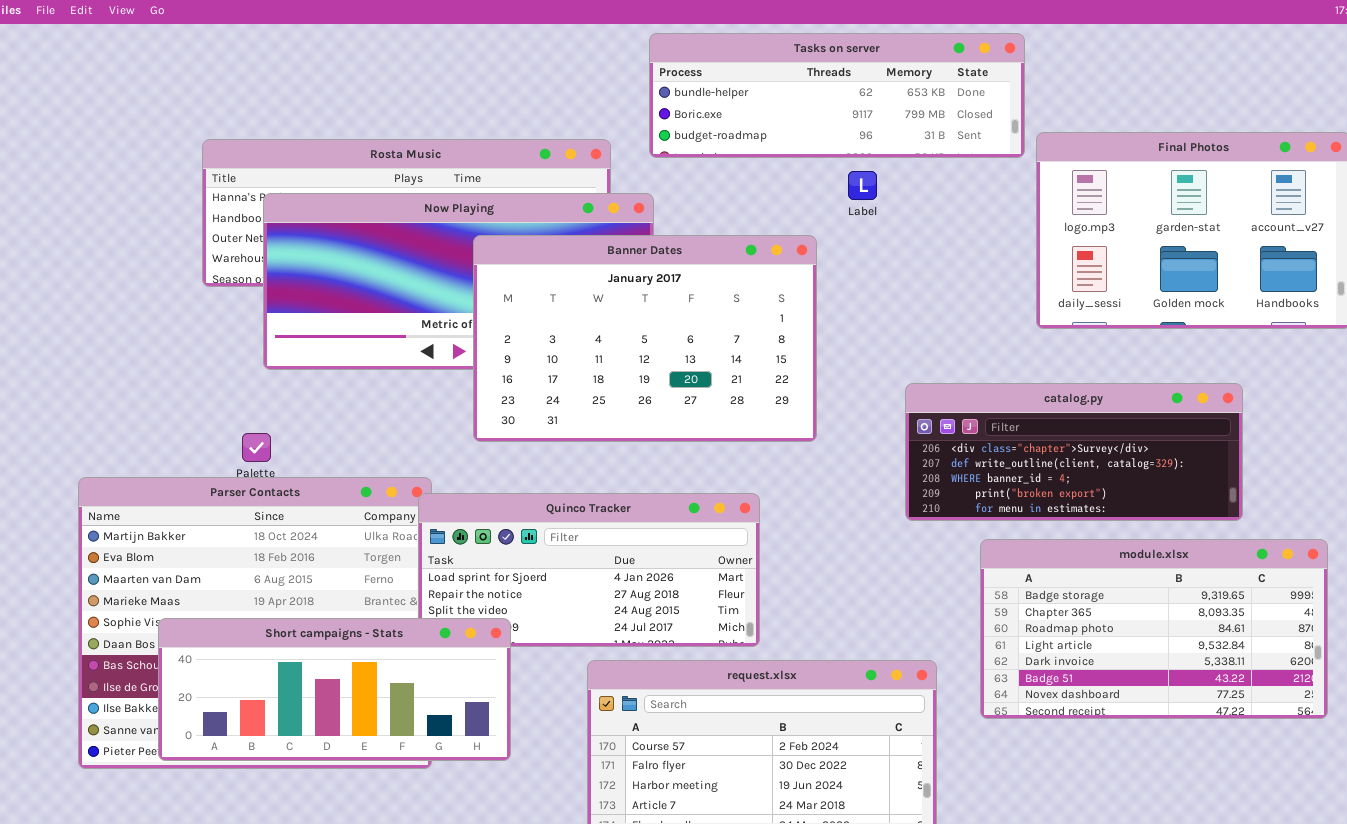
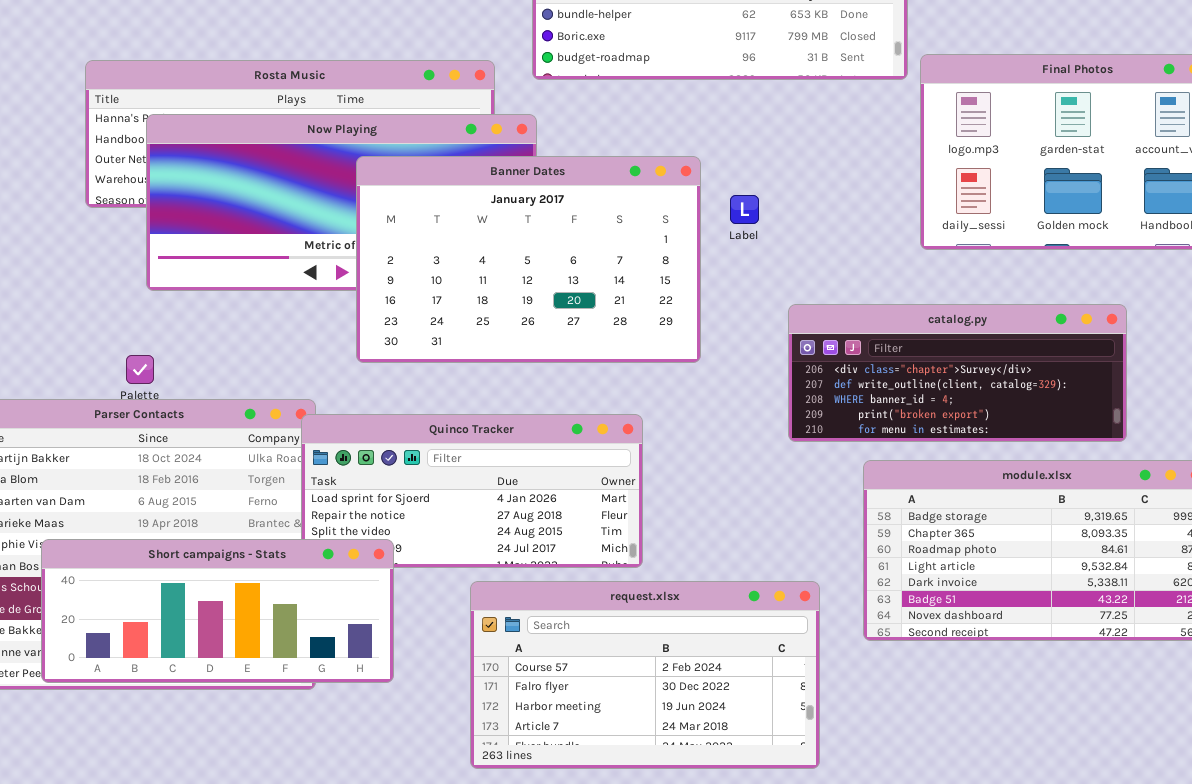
Label: [848,171,877,200] -> [730,195,759,224], moved

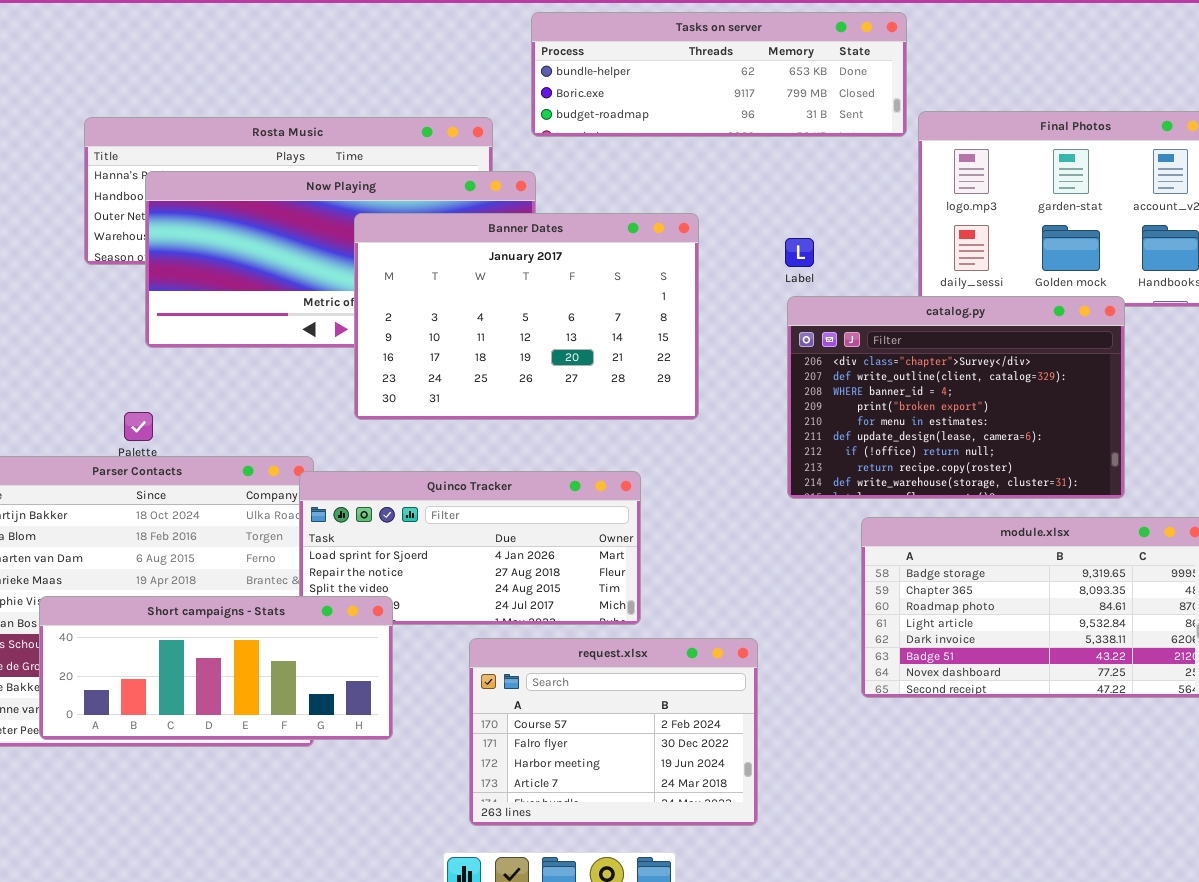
Label: [730,195,759,224] -> [785,238,814,267], moved
catalog.py: [788,304,1127,442] -> [787,296,1125,499], resized
request.xlsx: [470,581,820,769] -> [469,638,758,826], resized

